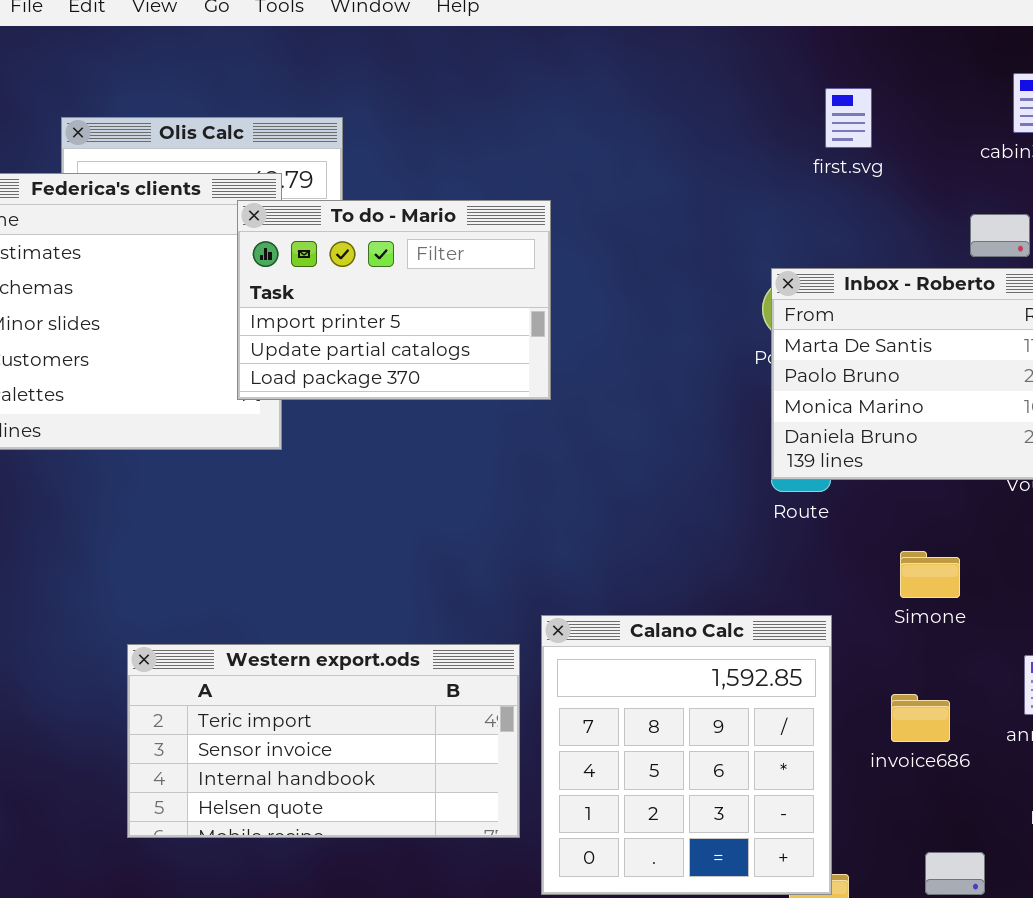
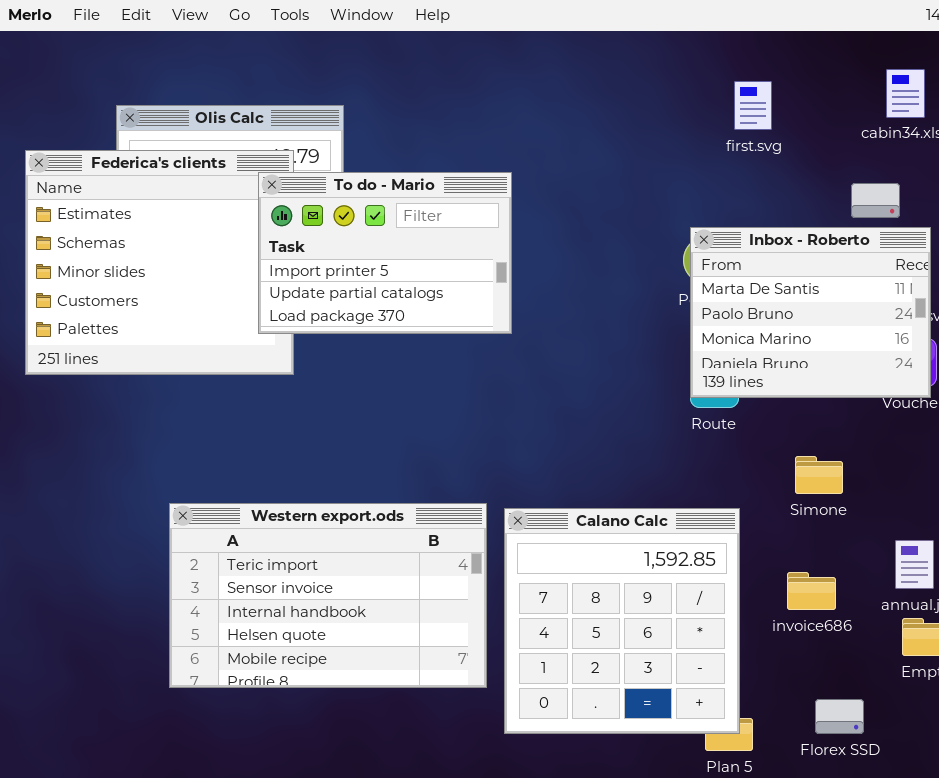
Western export.ods: [127,644,520,838] -> [169,503,487,688], resized

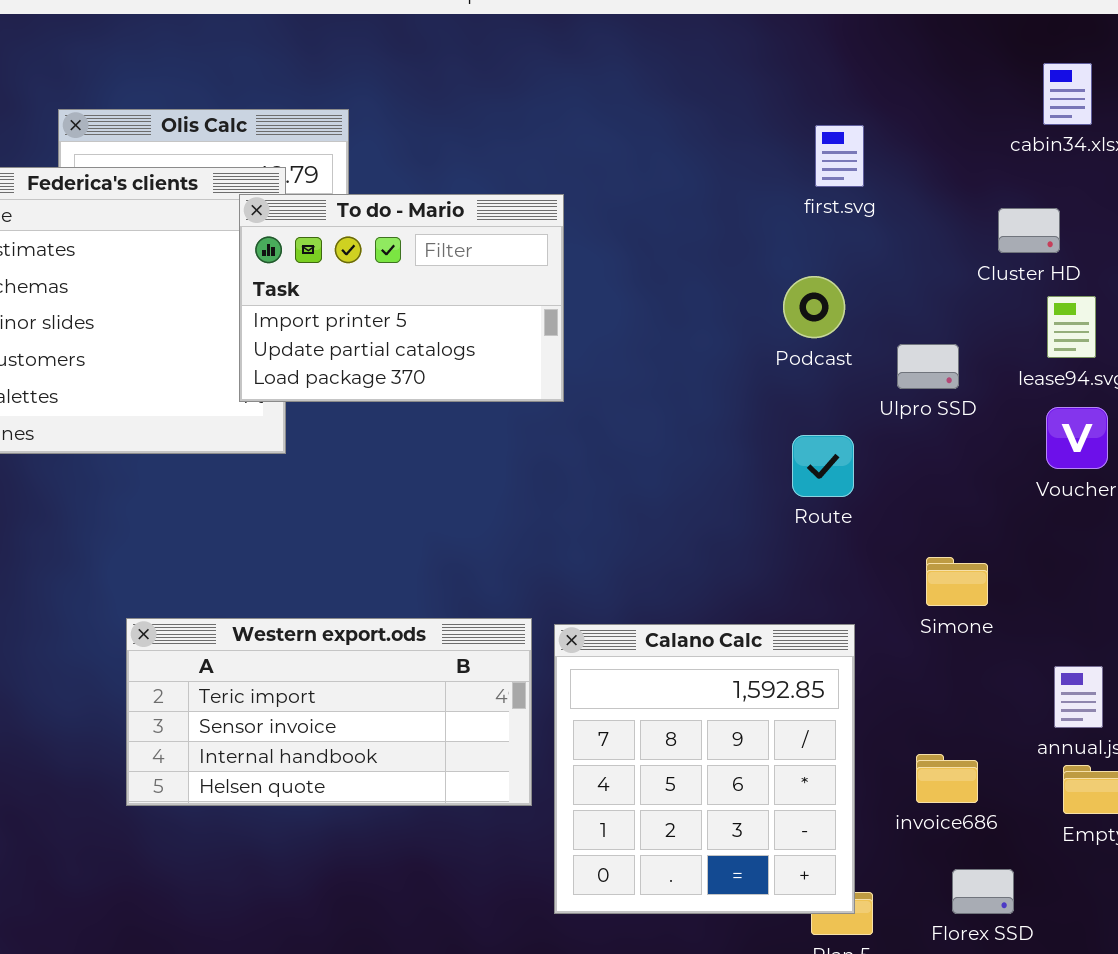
first.svg: [734,81,772,130] -> [815,125,864,187], moved
Inbox - Roberto: [690,227,931,398] -> none, closed
Western export.ods: [169,503,487,688] -> [126,618,532,806], resized
invoice686: [787,572,836,610] -> [916,754,978,803], moved

